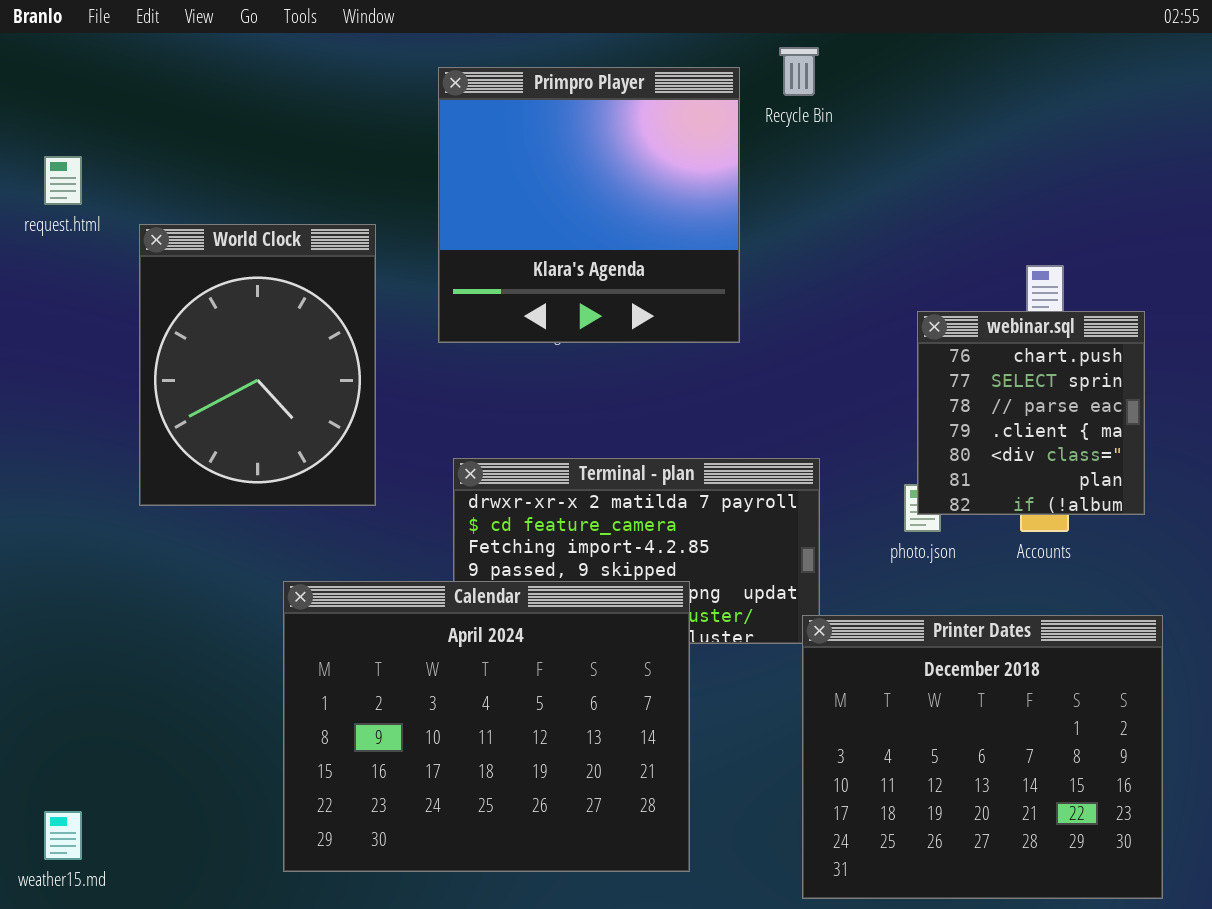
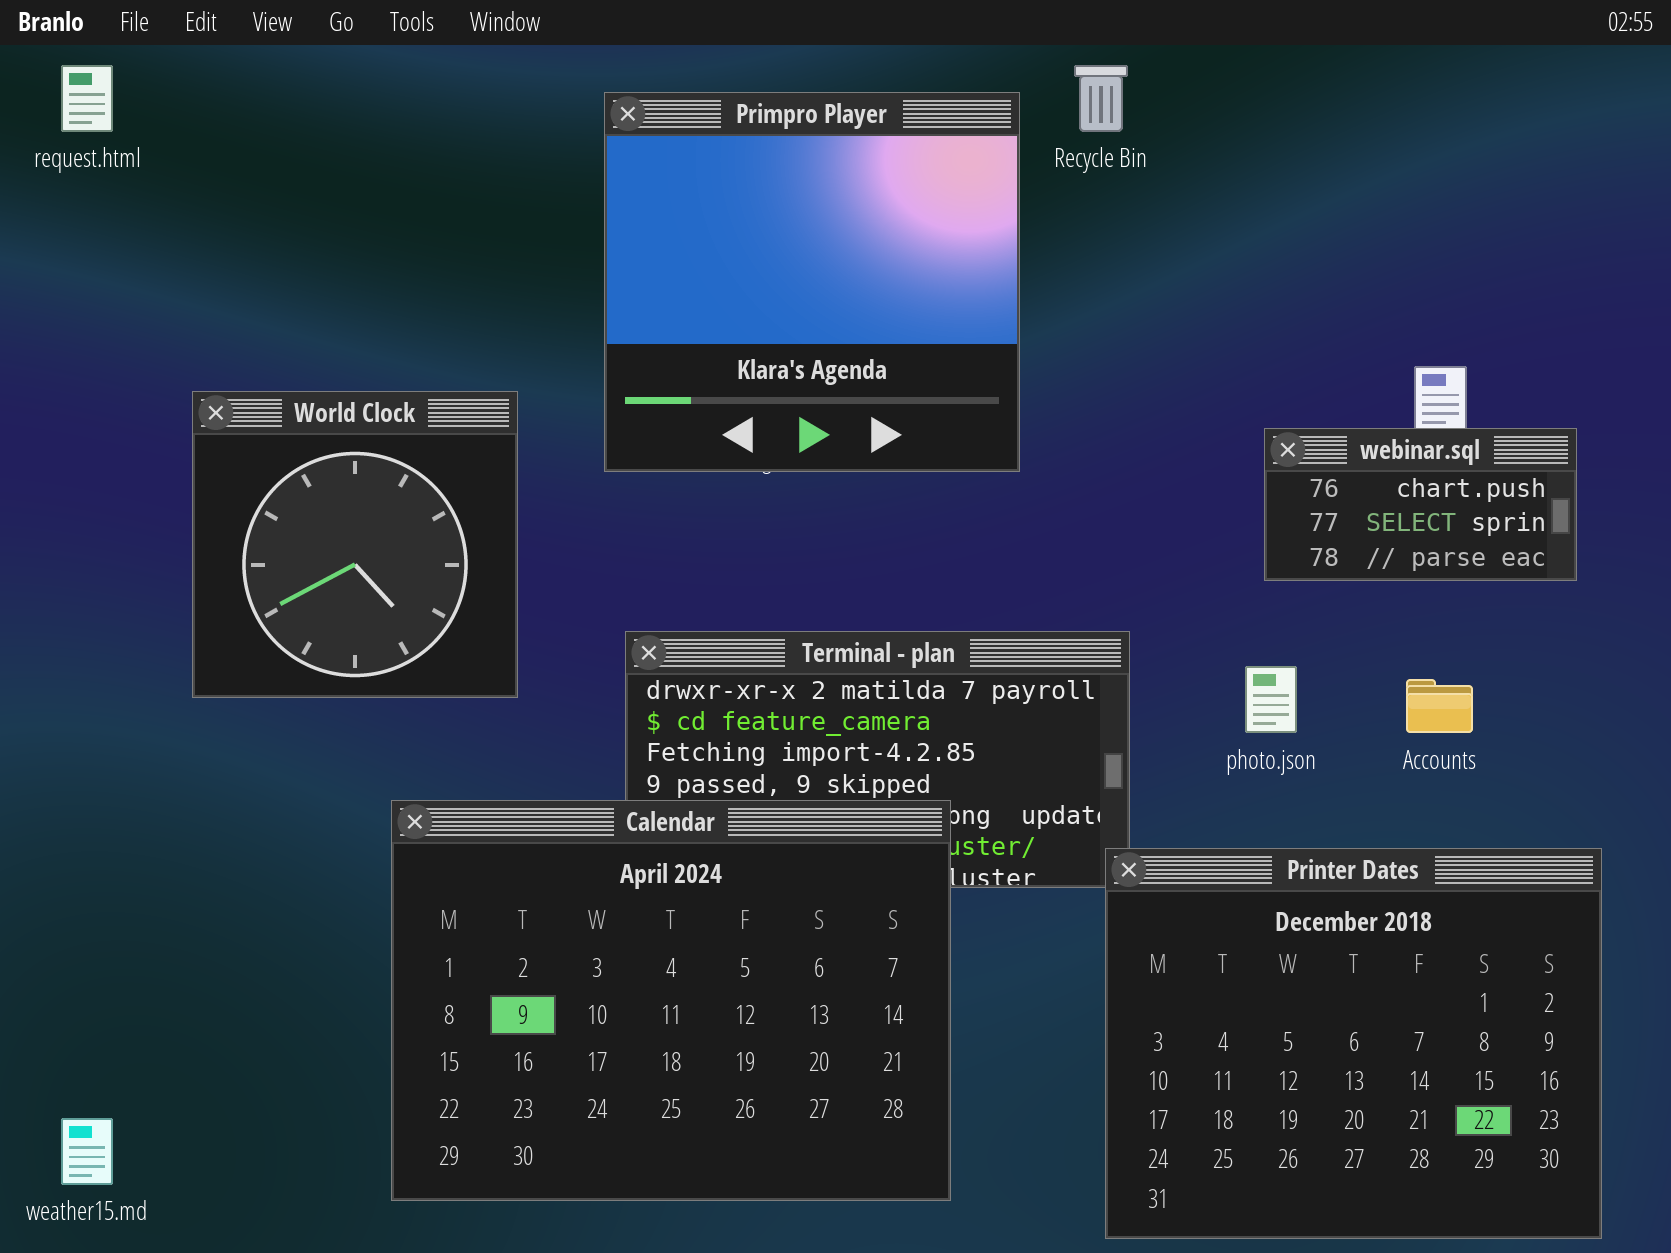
request.html: [44,156,82,205] -> [61,65,113,132], moved
World Clock: [139,224,376,506] -> [192,391,518,698], resized
webinar.sql: [917,311,1145,515] -> [1264,428,1577,581], resized

